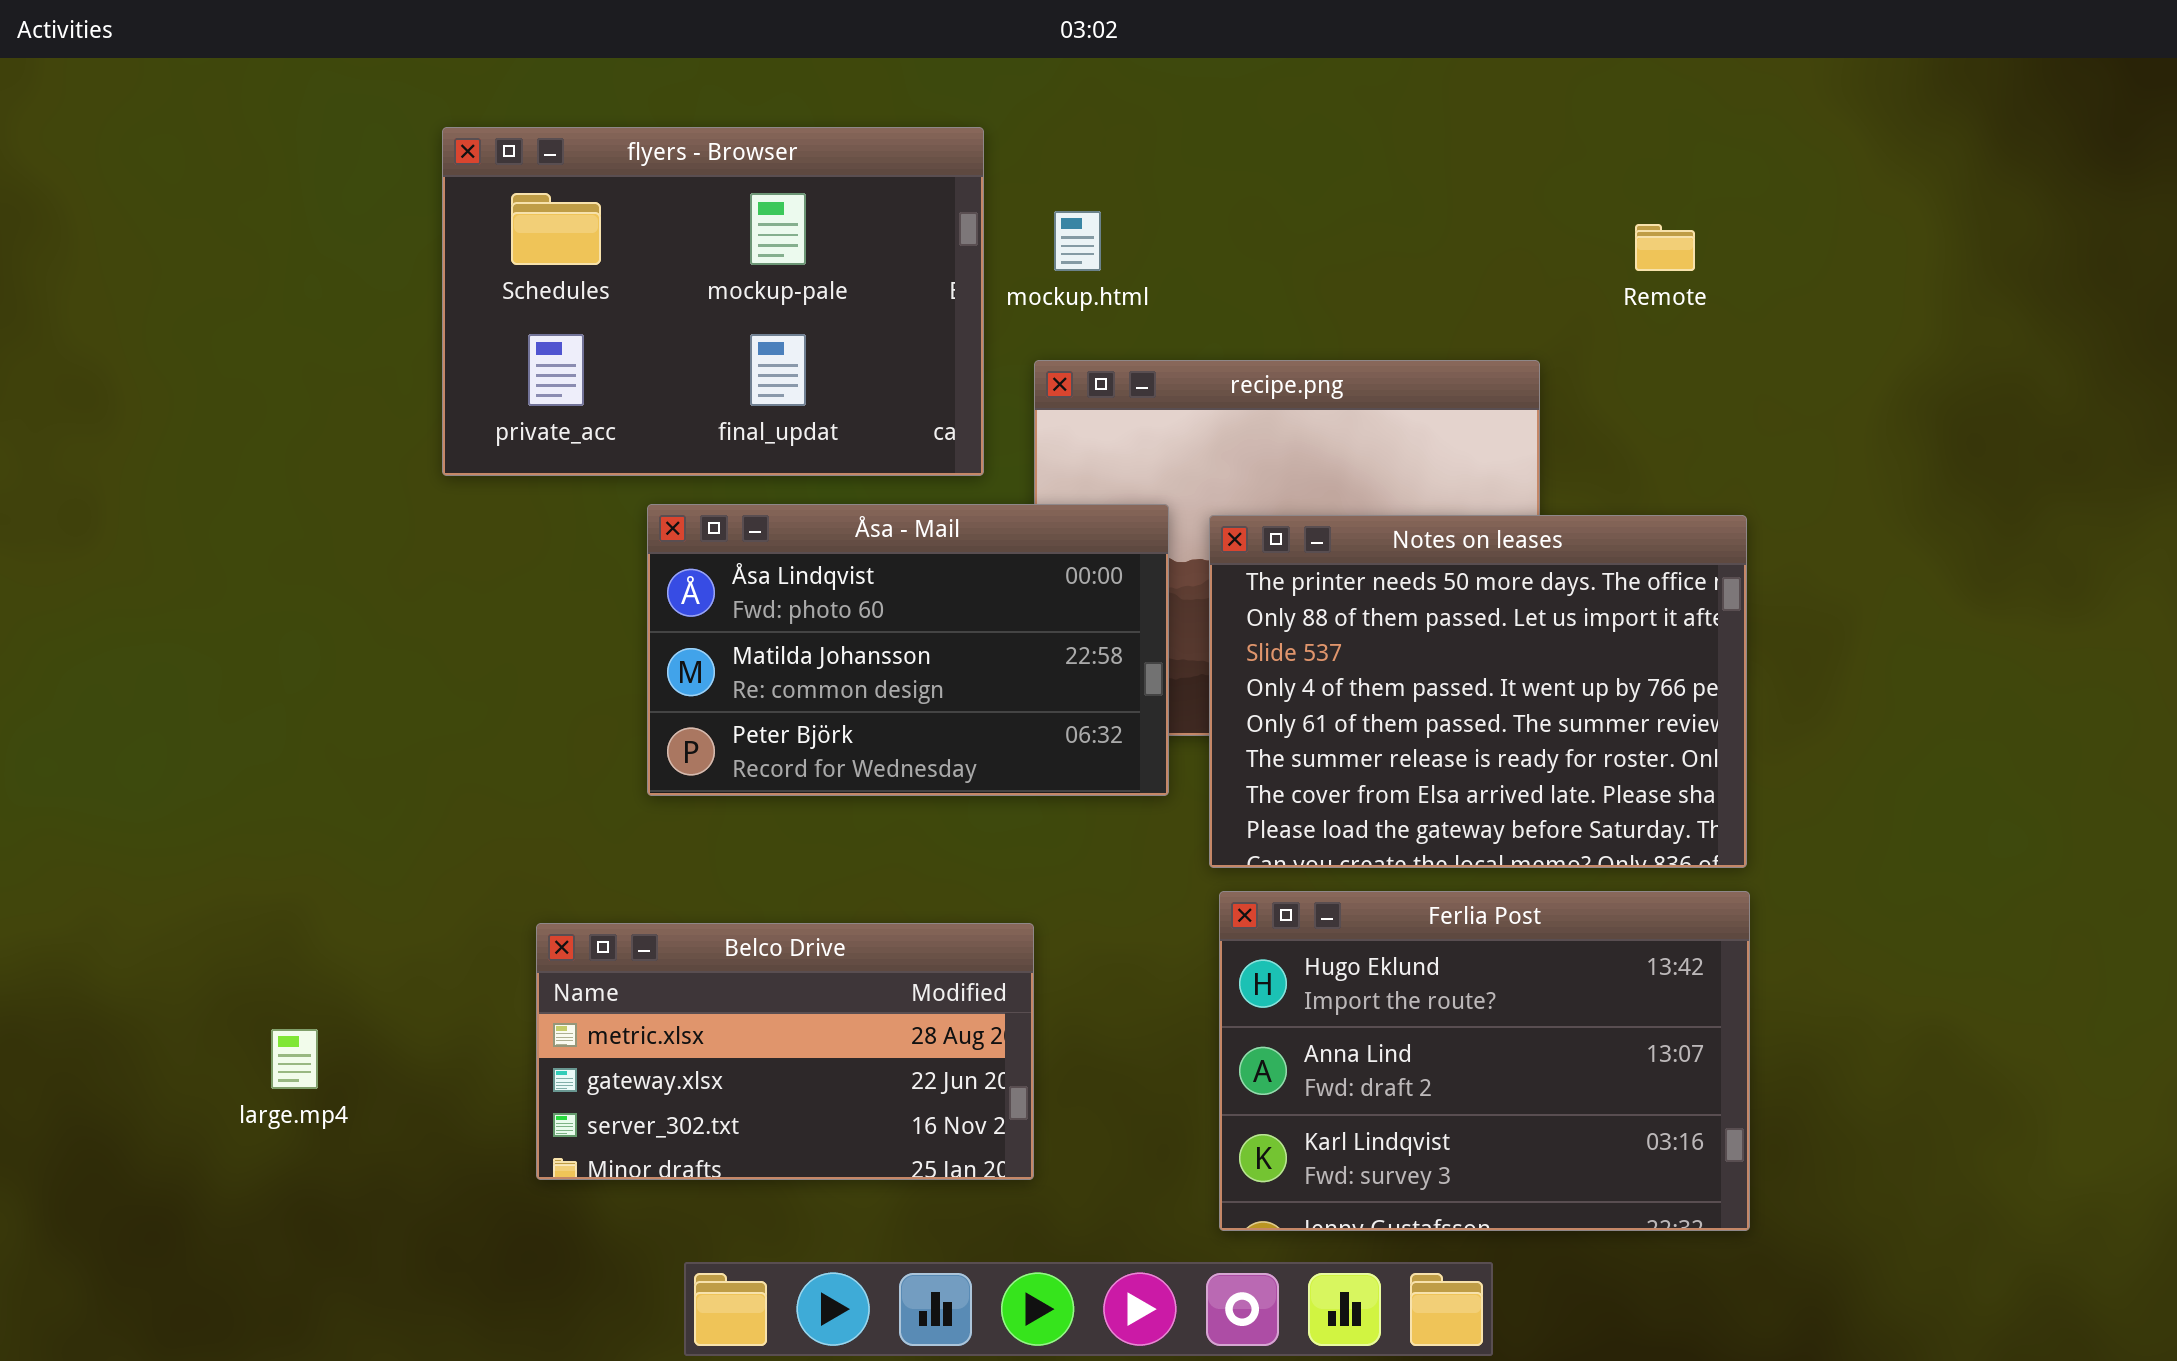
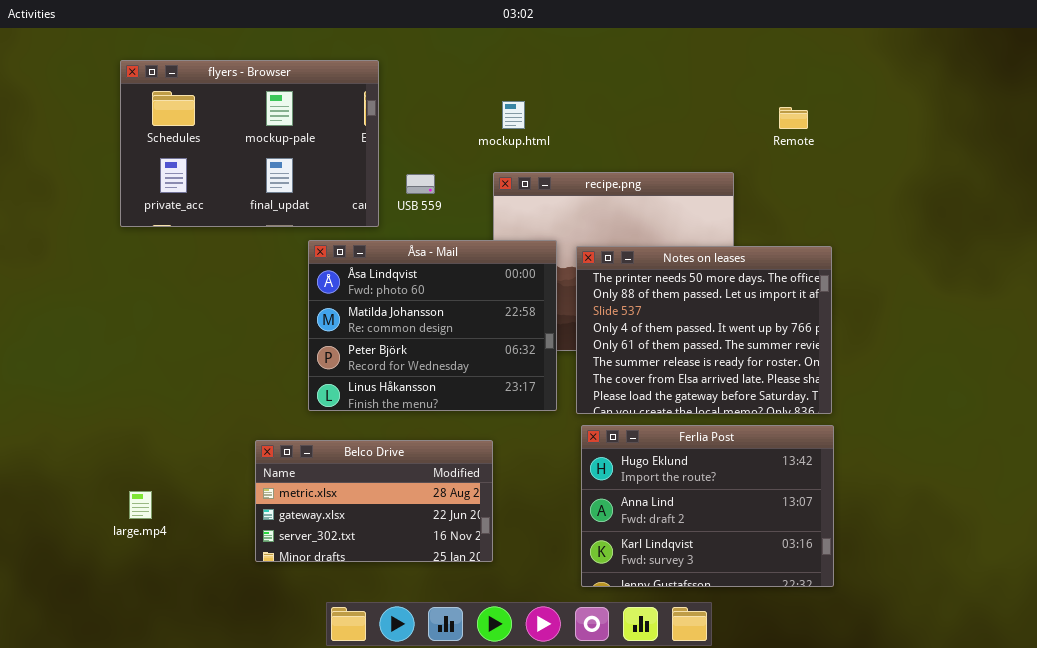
flyers - Browser: [442,127,984,476] -> [120,60,379,227], moved
Åsa - Mail: [647,504,1169,796] -> [308,240,557,411], resized

